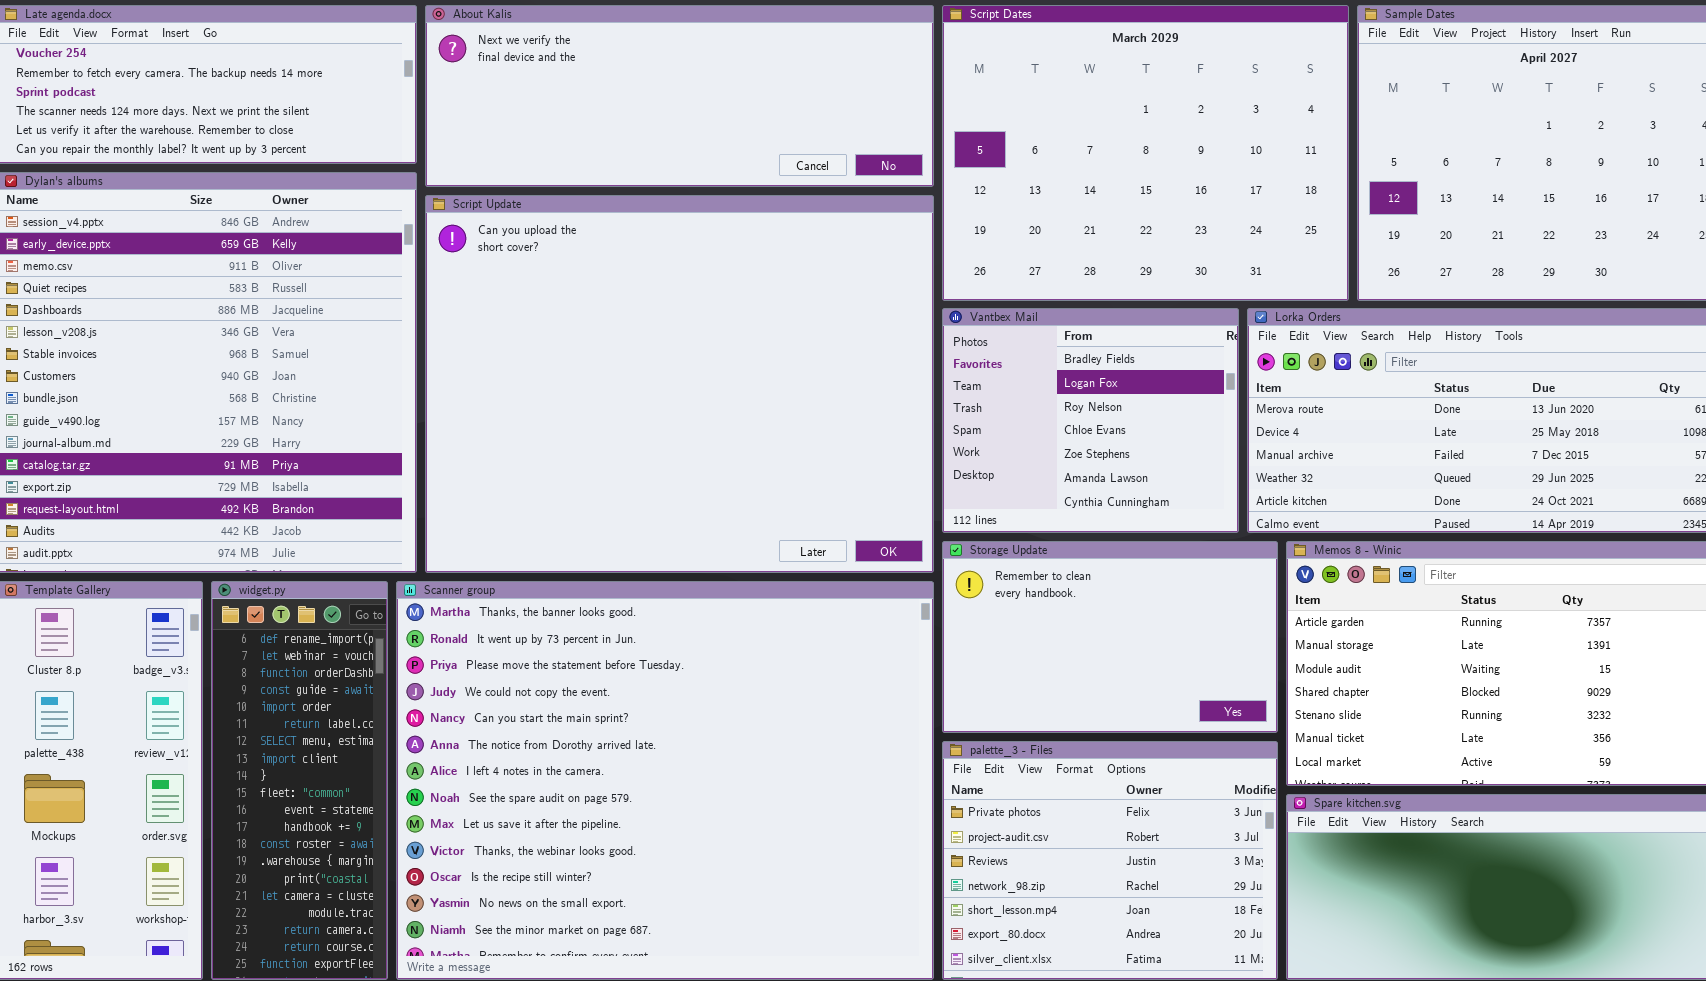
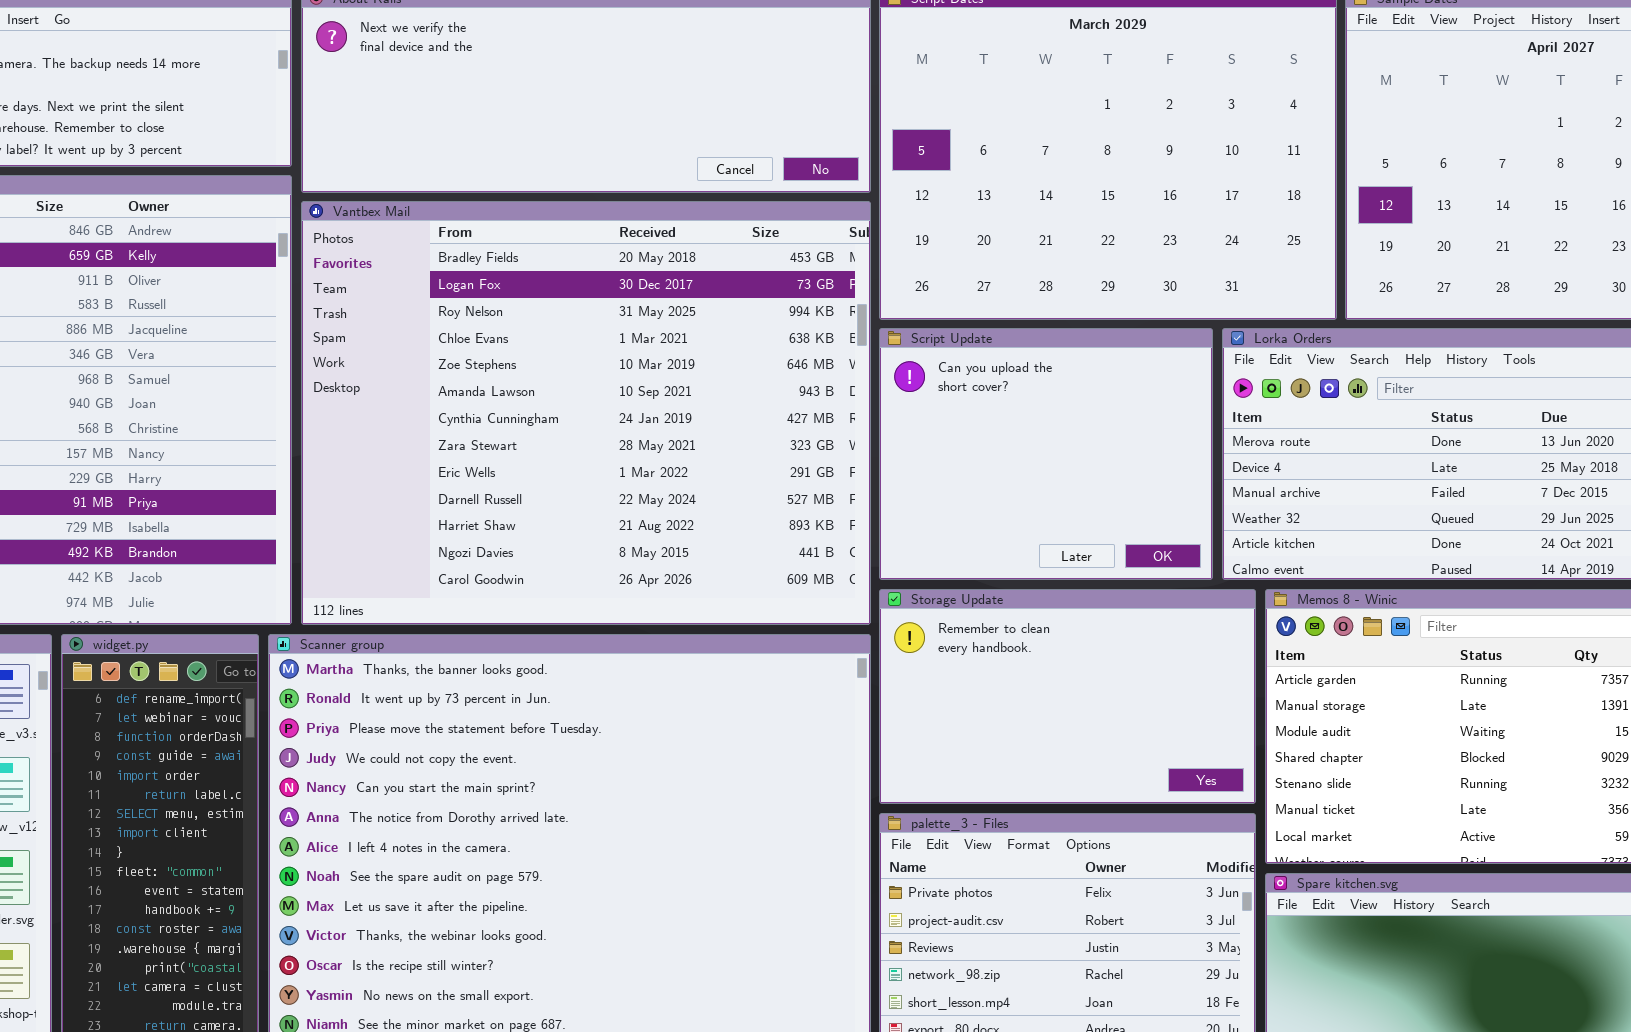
Script Update: [425,195,934,573] -> [879,328,1213,580], moved, resized
Vantbex Mail: [942,308,1239,533] -> [301,201,871,625], moved, resized

